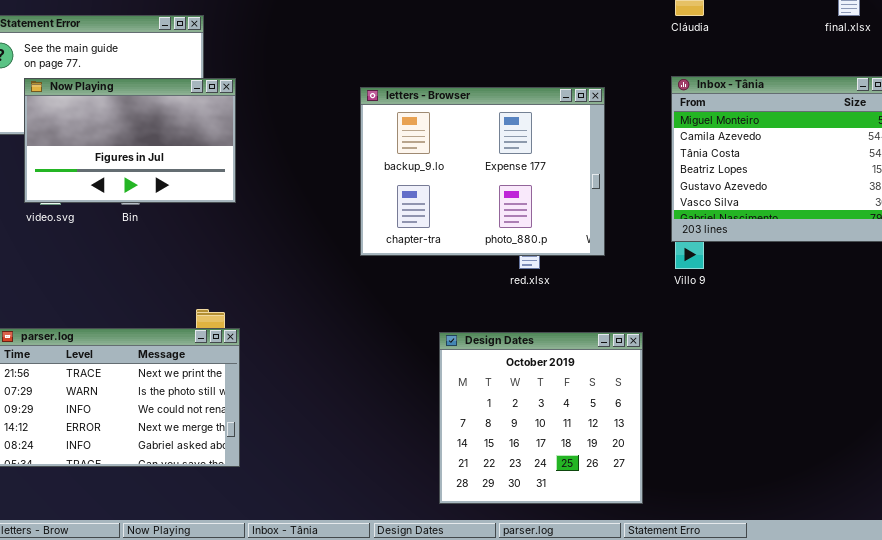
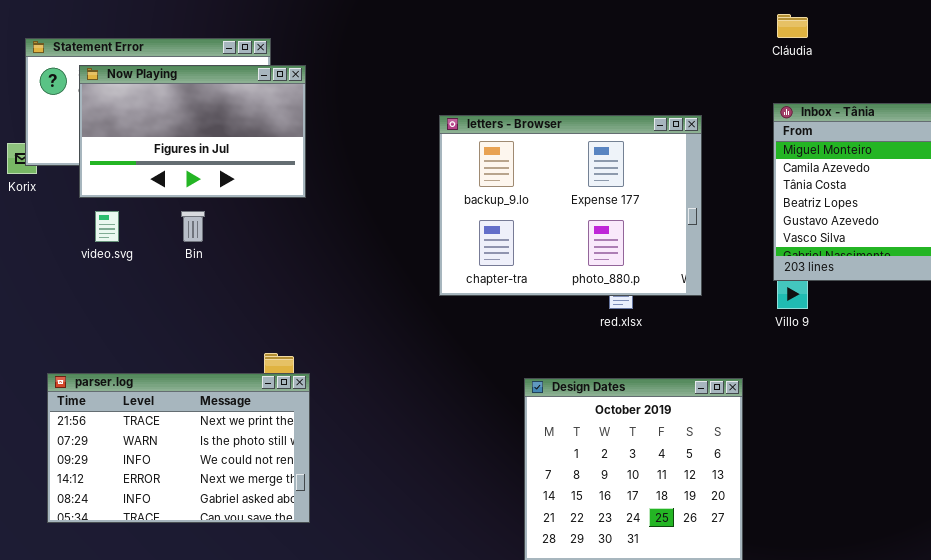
Now Playing: [24,78,236,203] -> [79,65,306,198], moved

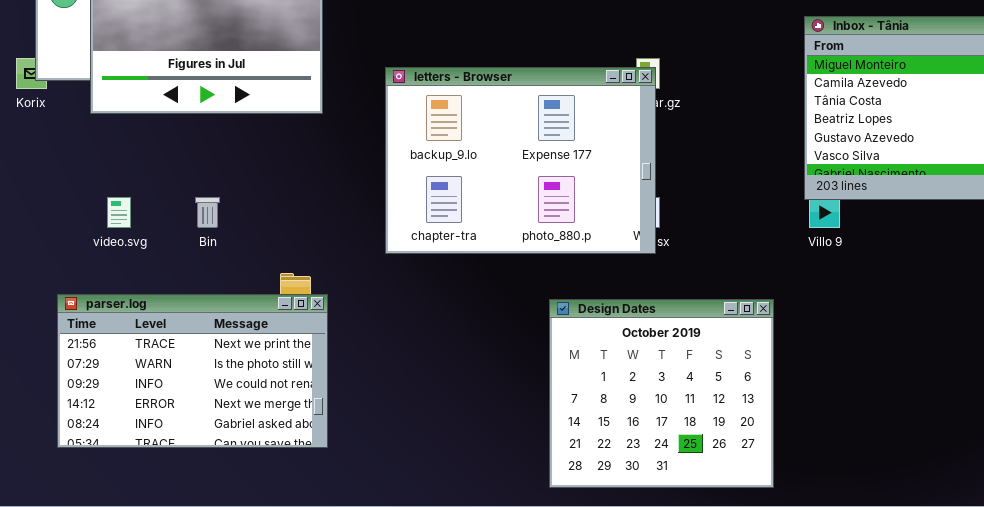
letters - Browser: [439,115,702,296] -> [385,67,656,254], moved
video.svg: [95,211,119,242] -> [107,197,131,228], moved
Bin: [181,211,205,242] -> [195,197,220,228], moved

